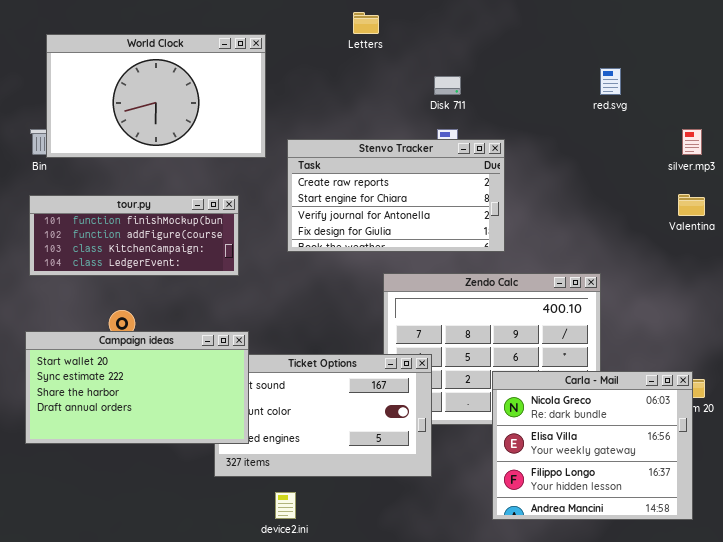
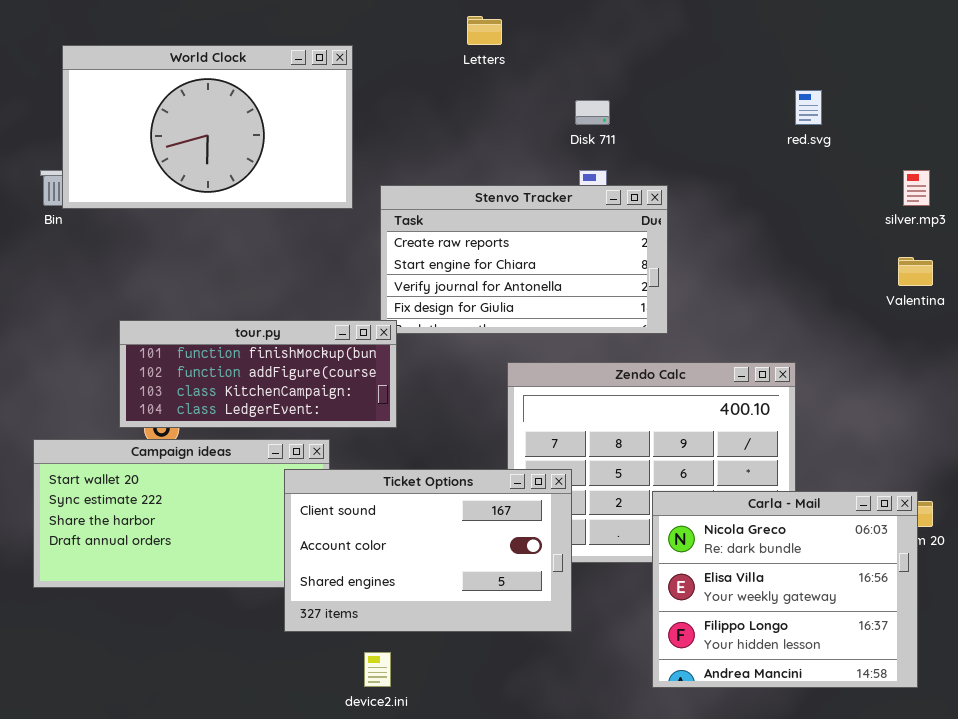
tour.py: [29,195,239,276] -> [119,320,397,428], moved
Ticket Options: [214,354,432,477] -> [284,469,572,632], raised

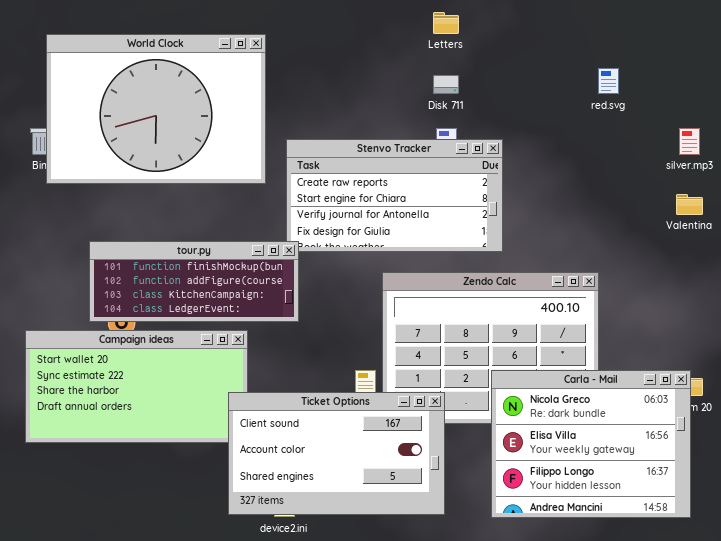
Letters: [467,16,502,45] -> [433,12,459,34], moved
World Clock: [62,45,353,209] -> [46,34,266,184], resized
Ticket Options: [284,469,572,632] -> [228,392,445,515], moved

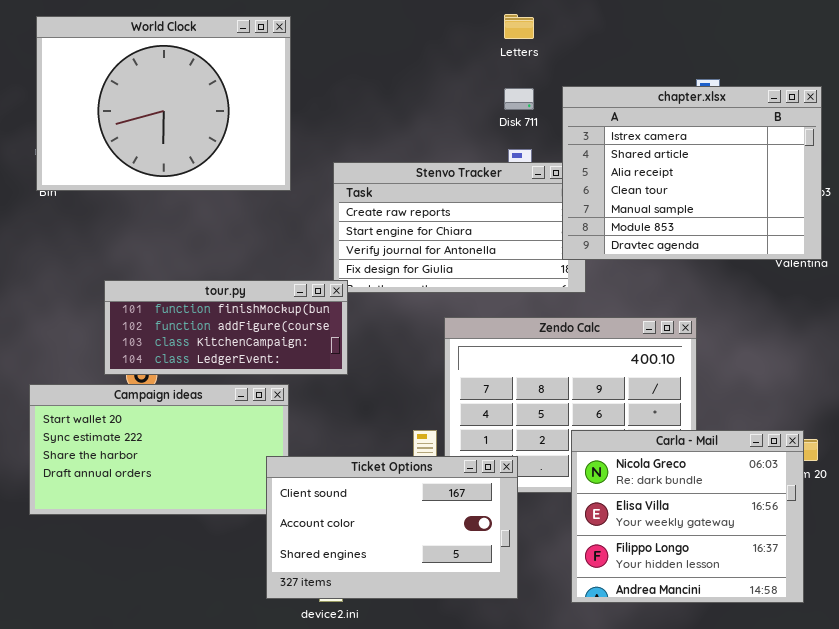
World Clock: [46,34,266,184] -> [36,16,291,191], moved
chapter.xlsx: none -> [562,86,822,260], opened

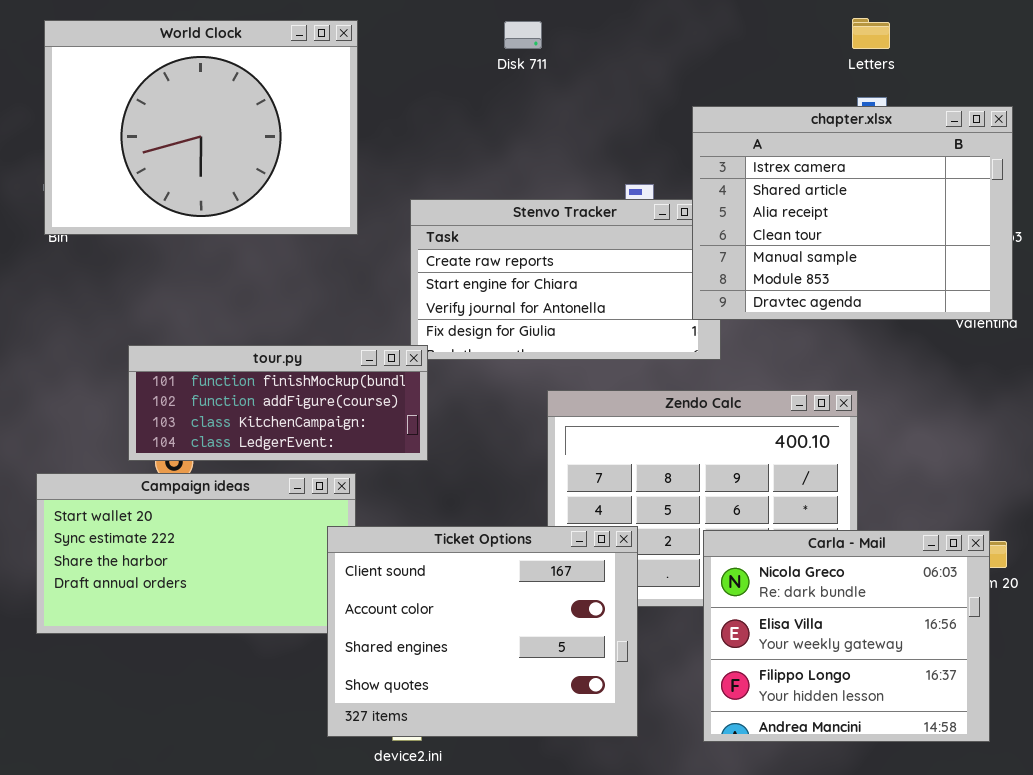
Letters: [504,14,534,39] -> [852,18,890,49], moved
Disk 711: [504,88,534,110] -> [504,21,542,49], moved
Ticket Options: [266,456,518,599] -> [327,526,638,737], resized

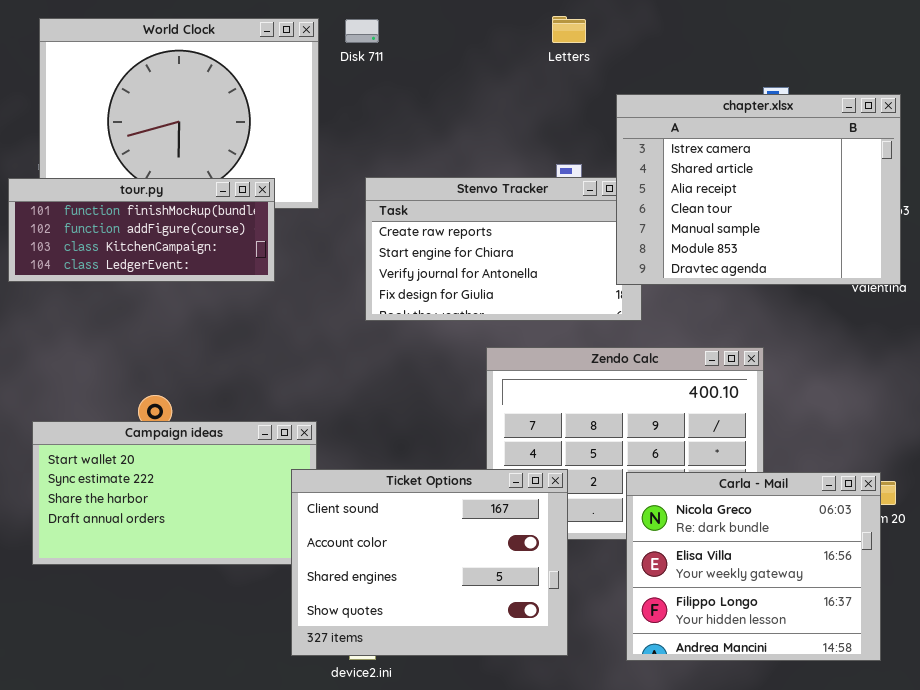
Letters: [852,18,890,49] -> [552,16,586,43], moved
Disk 711: [504,21,542,49] -> [345,19,379,43], moved
tour.py: [128,345,428,461] -> [8,178,275,282], moved

